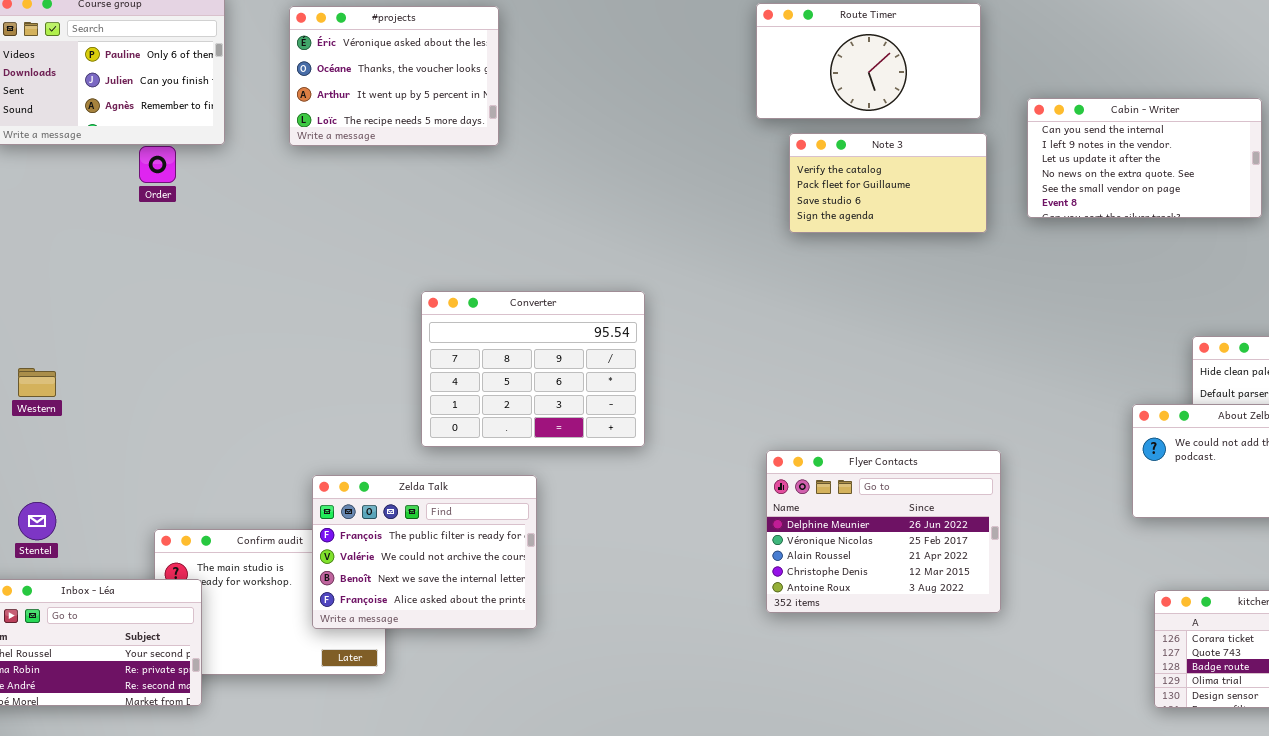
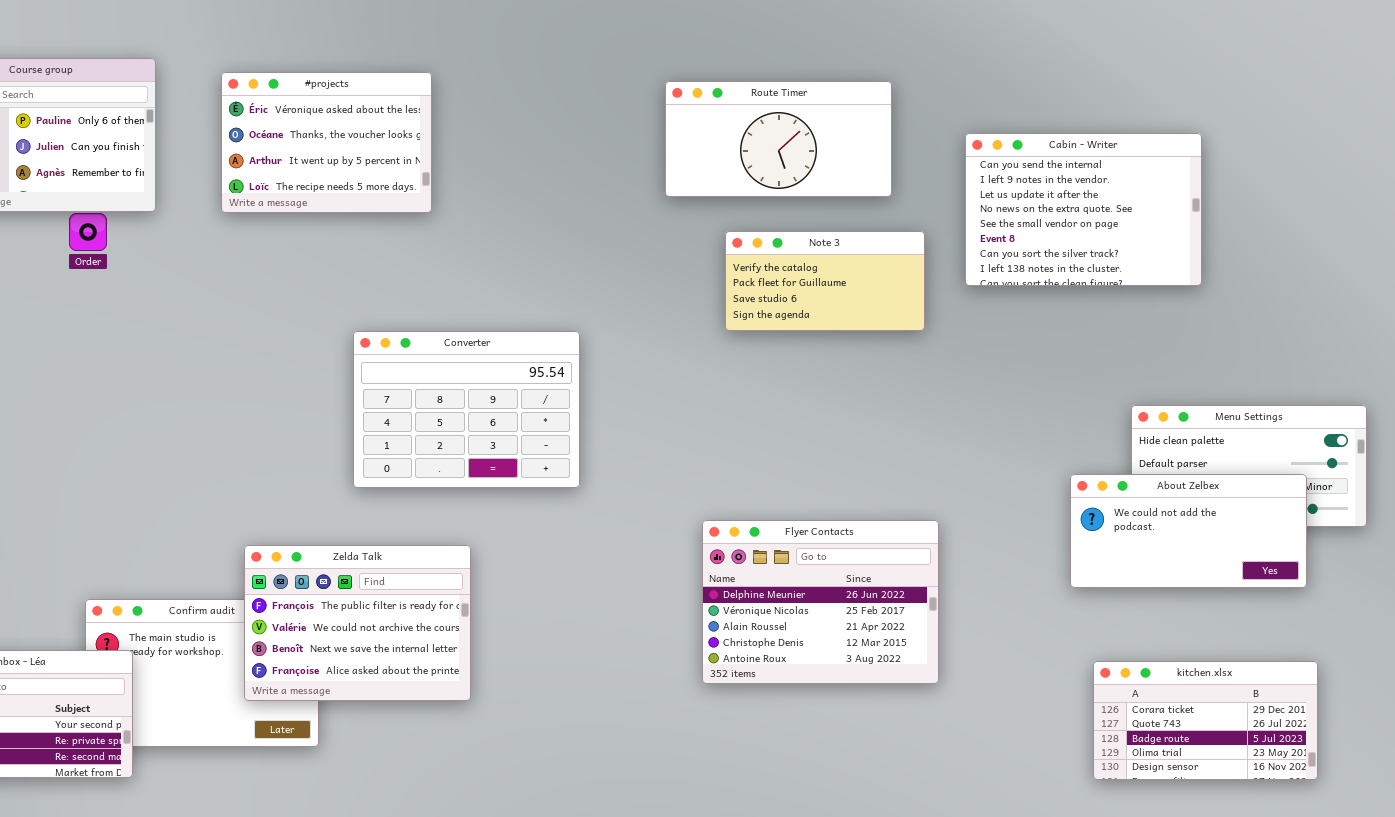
Route Timer: [756,3,981,119] -> [665,81,892,197], moved
Cabin - Writer: [1027,98,1262,218] -> [965,133,1202,286], resized
Note 3: [789,133,987,233] -> [725,231,925,331], moved
Converter: [421,291,645,447] -> [353,331,580,488], moved

